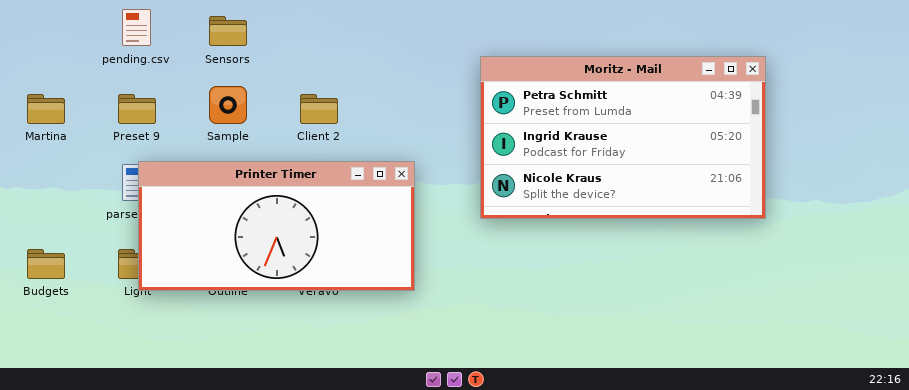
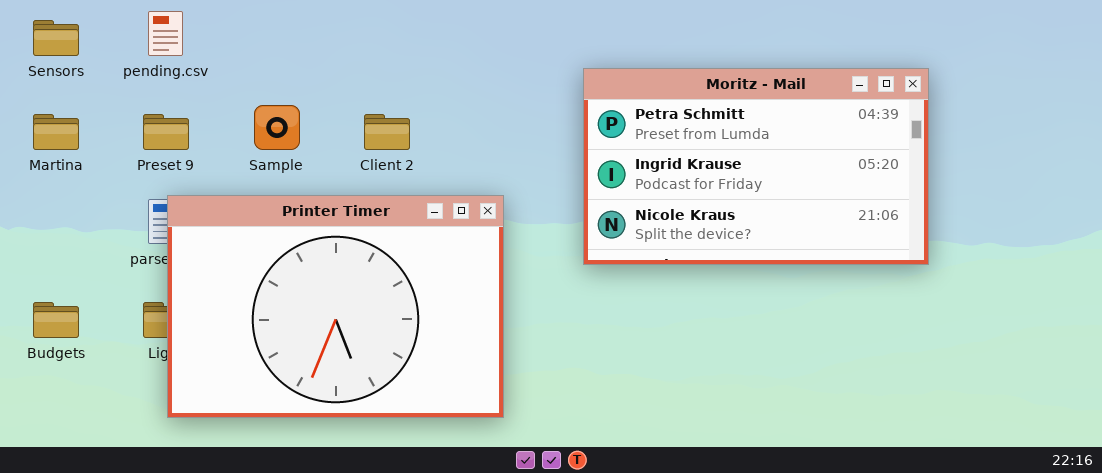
Sensors: [209,16,247,46] -> [33,20,79,56], moved
Printer Timer: [138,161,415,291] -> [167,195,504,418], resized

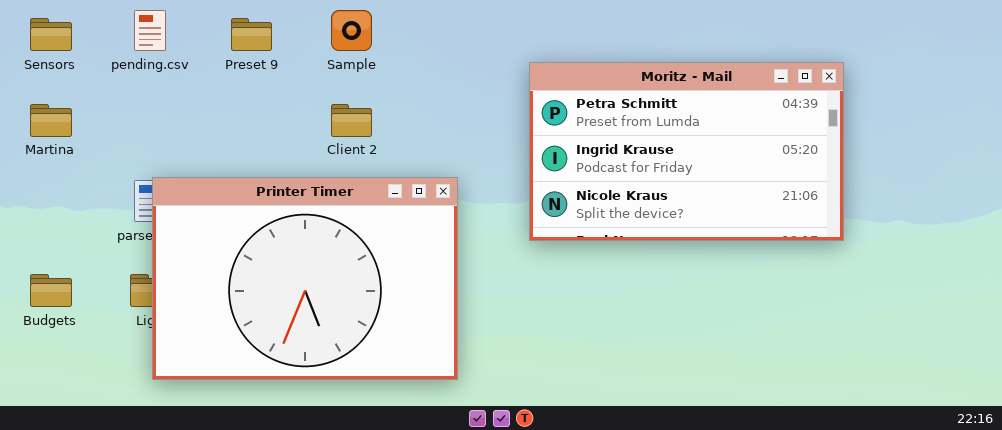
Sample: [254,105,300,150] -> [331,10,372,51], moved
Preset 9: [143,114,189,150] -> [231,18,272,51], moved

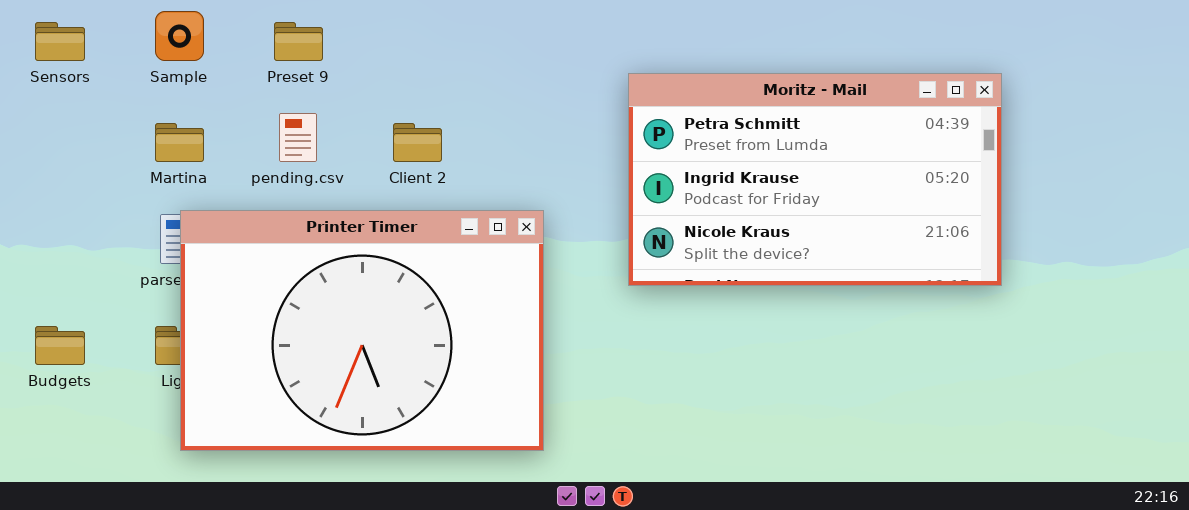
pending.csv: [134,10,166,51] -> [279,113,317,162], moved
Sample: [331,10,372,51] -> [155,11,204,61], moved
Martina: [30,104,72,137] -> [155,123,204,162], moved

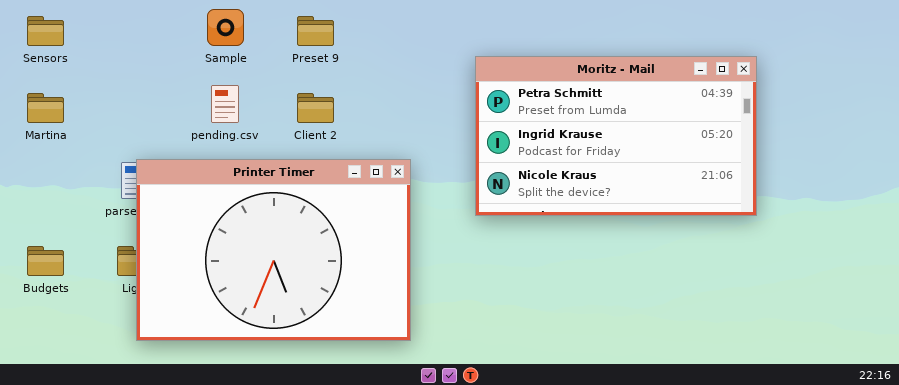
Sample: [155,11,204,61] -> [207,9,244,46], moved
Preset 9: [274,22,323,61] -> [297,16,334,46], moved
Martina: [155,123,204,162] -> [27,93,64,123], moved

